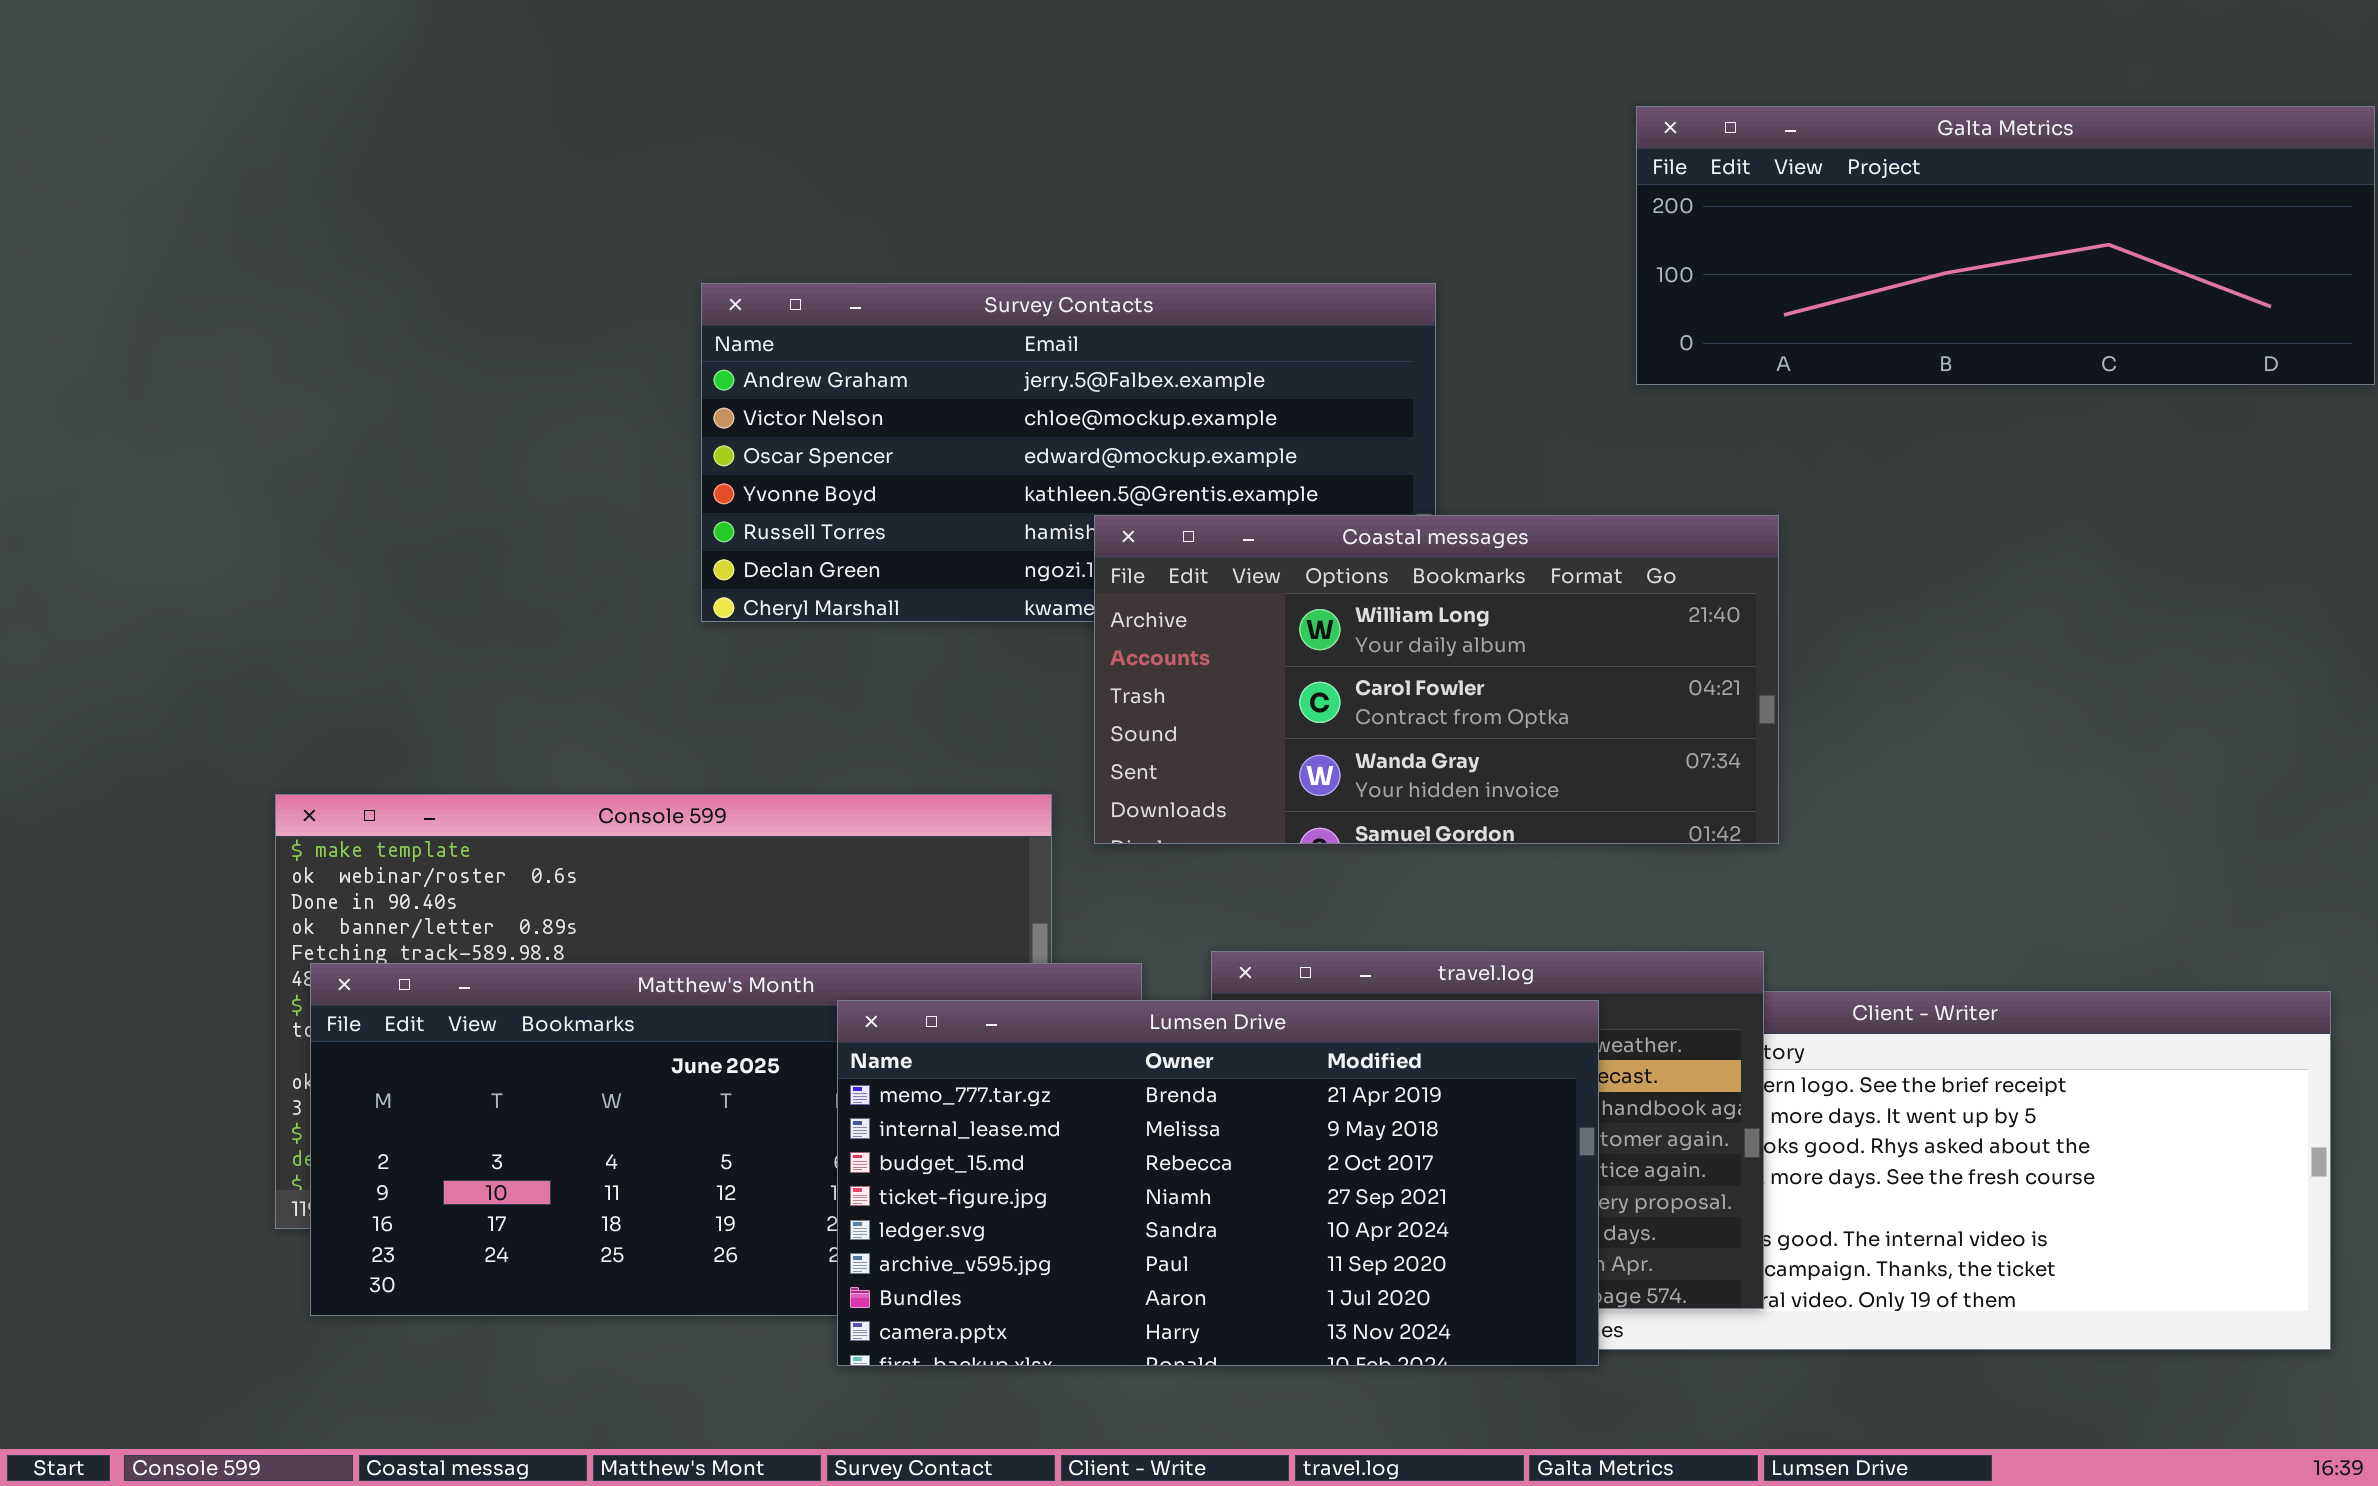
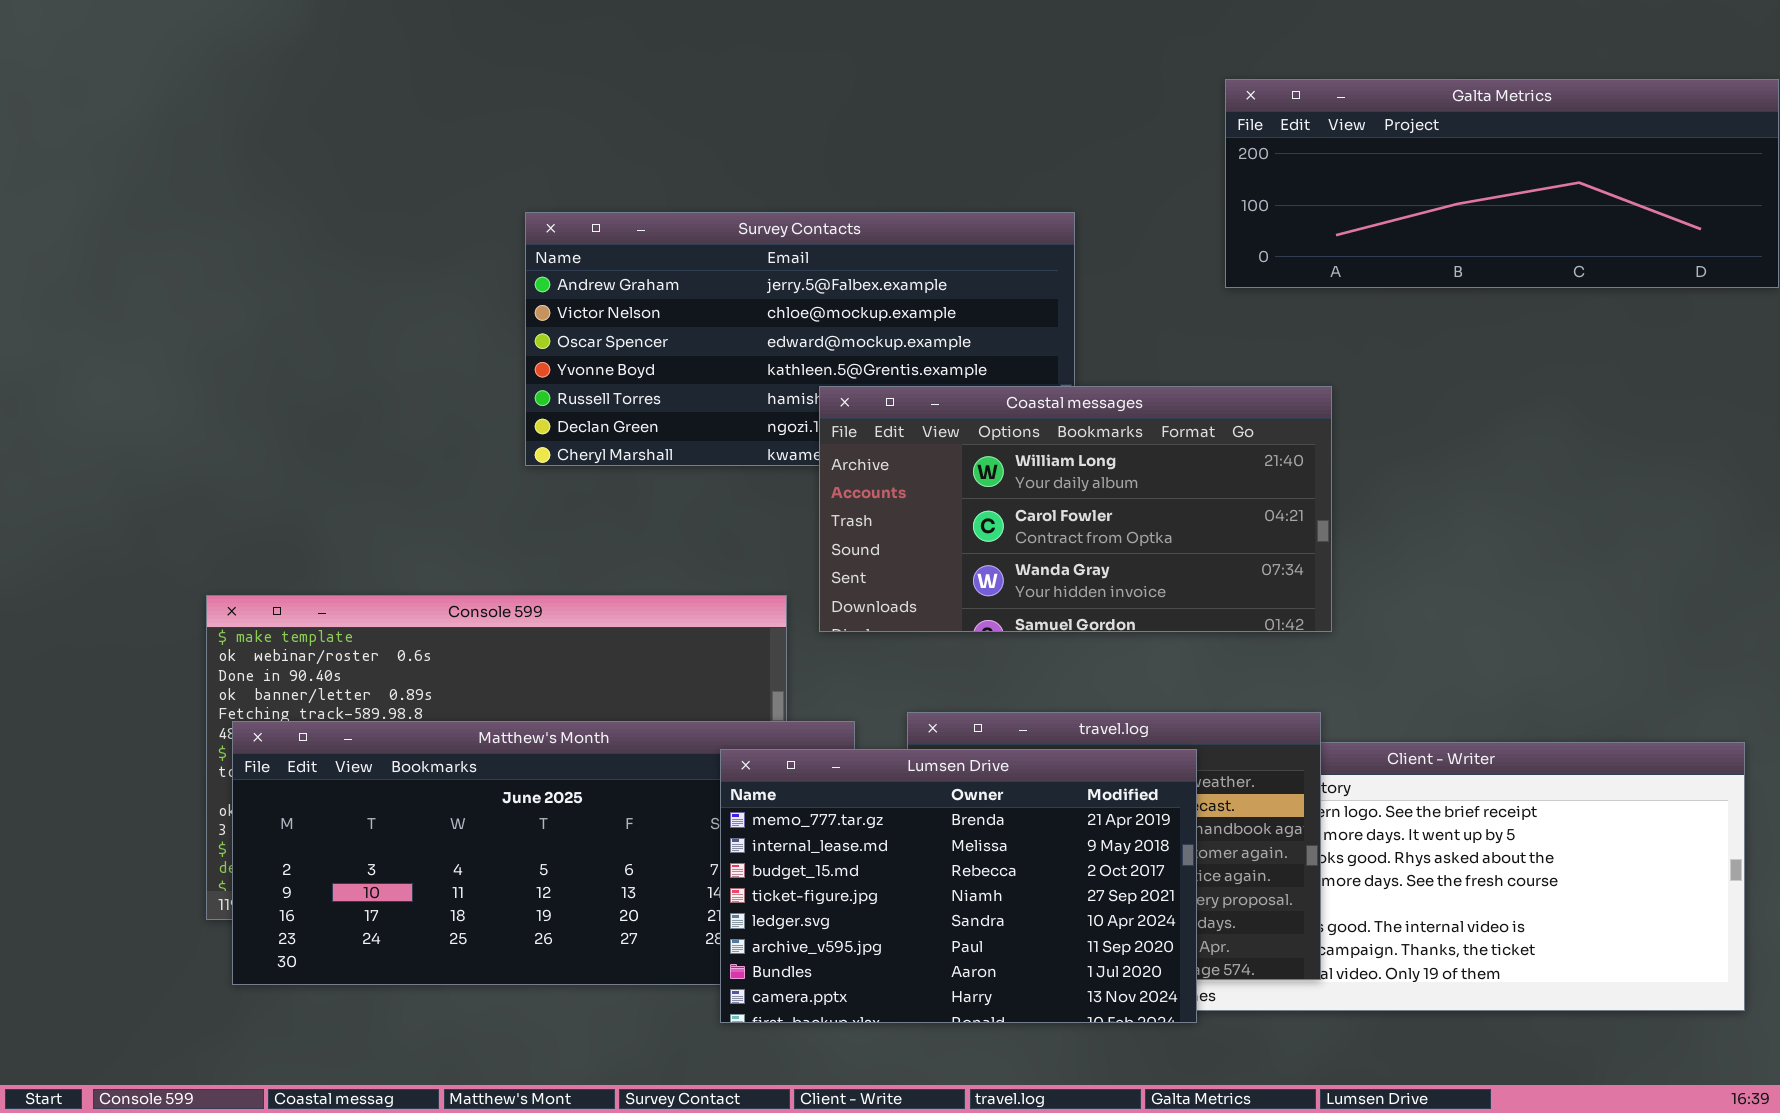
Lumsen Drive: [837,1000,1599,1366] -> [720,749,1197,1023], resized

